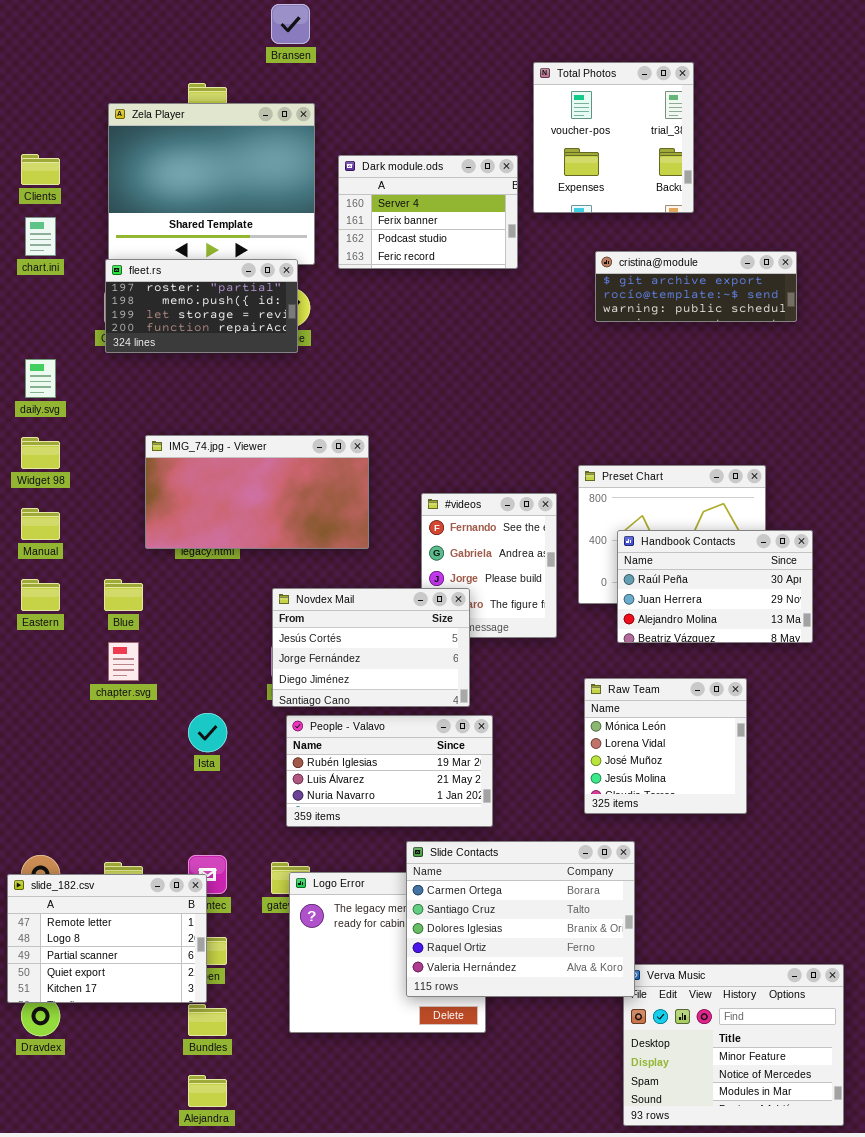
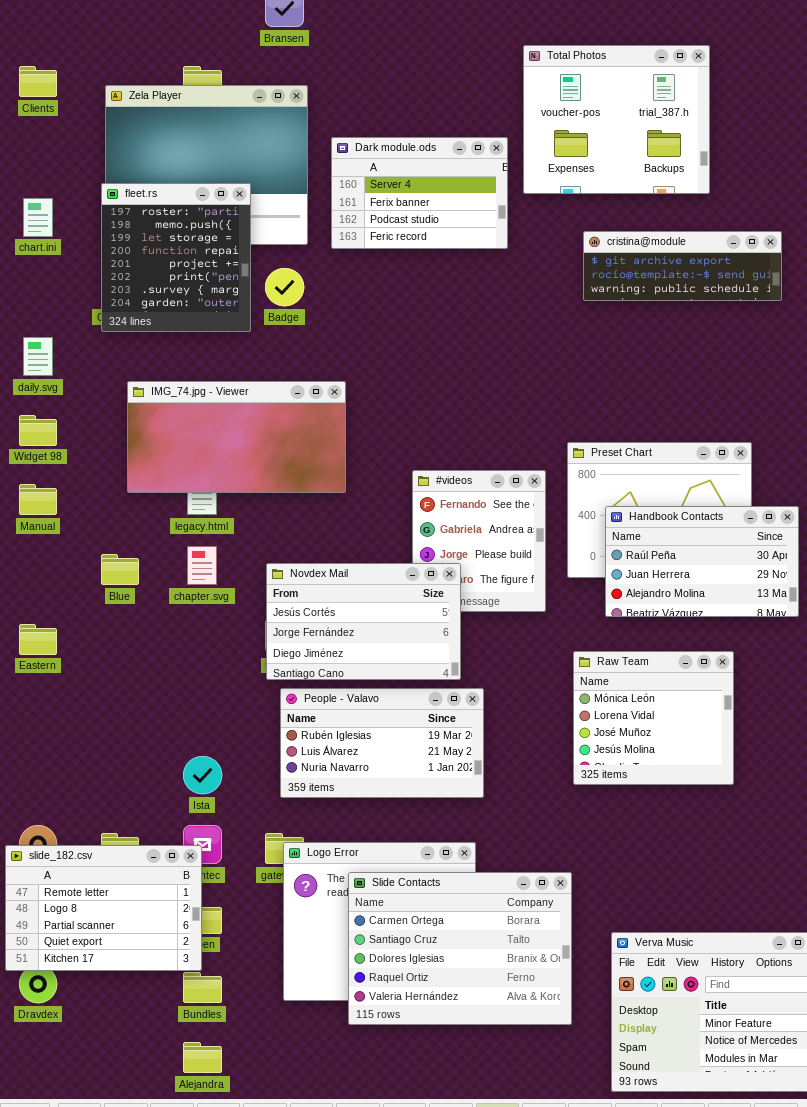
Total Photos: [533,62,694,213] -> [523,45,710,194], resized
Clients: [21,154,60,185] -> [19,66,57,97], moved
fleet.rs: [105,259,298,353] -> [101,183,251,332], resized
IMG_74.jpg - Viewer: [145,435,369,549] -> [127,381,346,493], moved
Eastern: [21,579,60,611] -> [19,624,57,655], moved
chapter.svg: [108,642,139,681] -> [187,546,217,585], moved
Ista: [188,713,227,752] -> [183,756,222,794], moved
Slide Contacts: [406,841,635,997] -> [348,872,572,1025], moved

